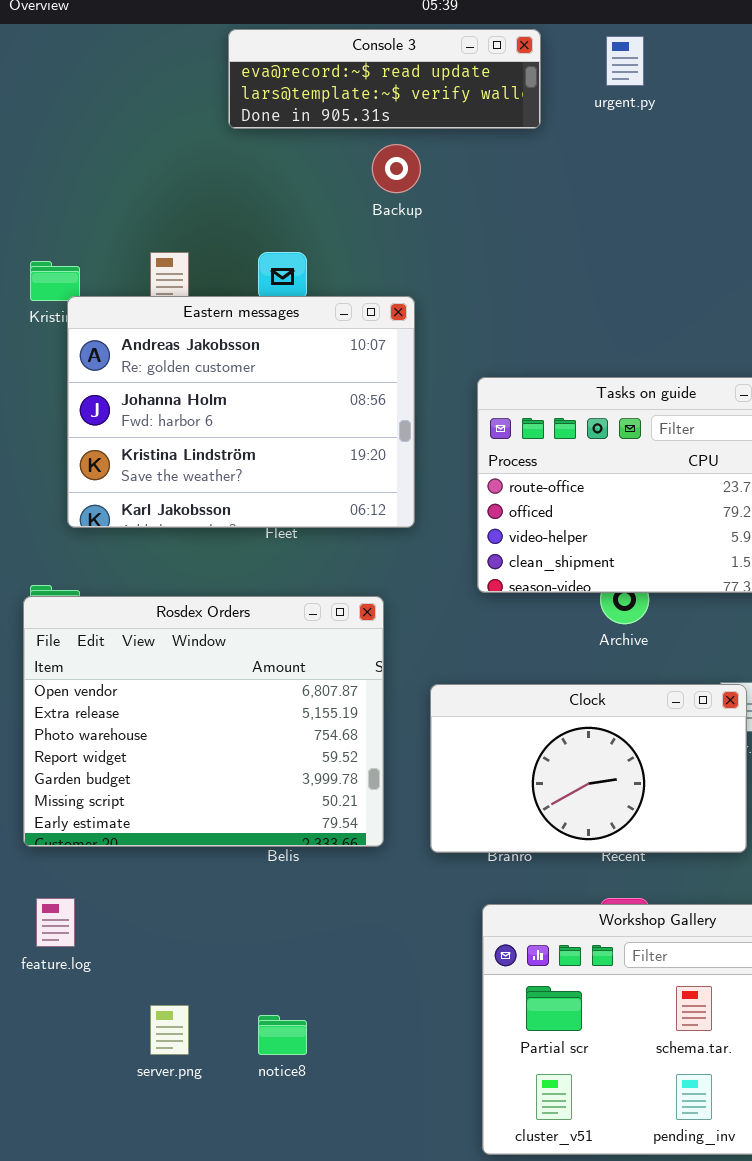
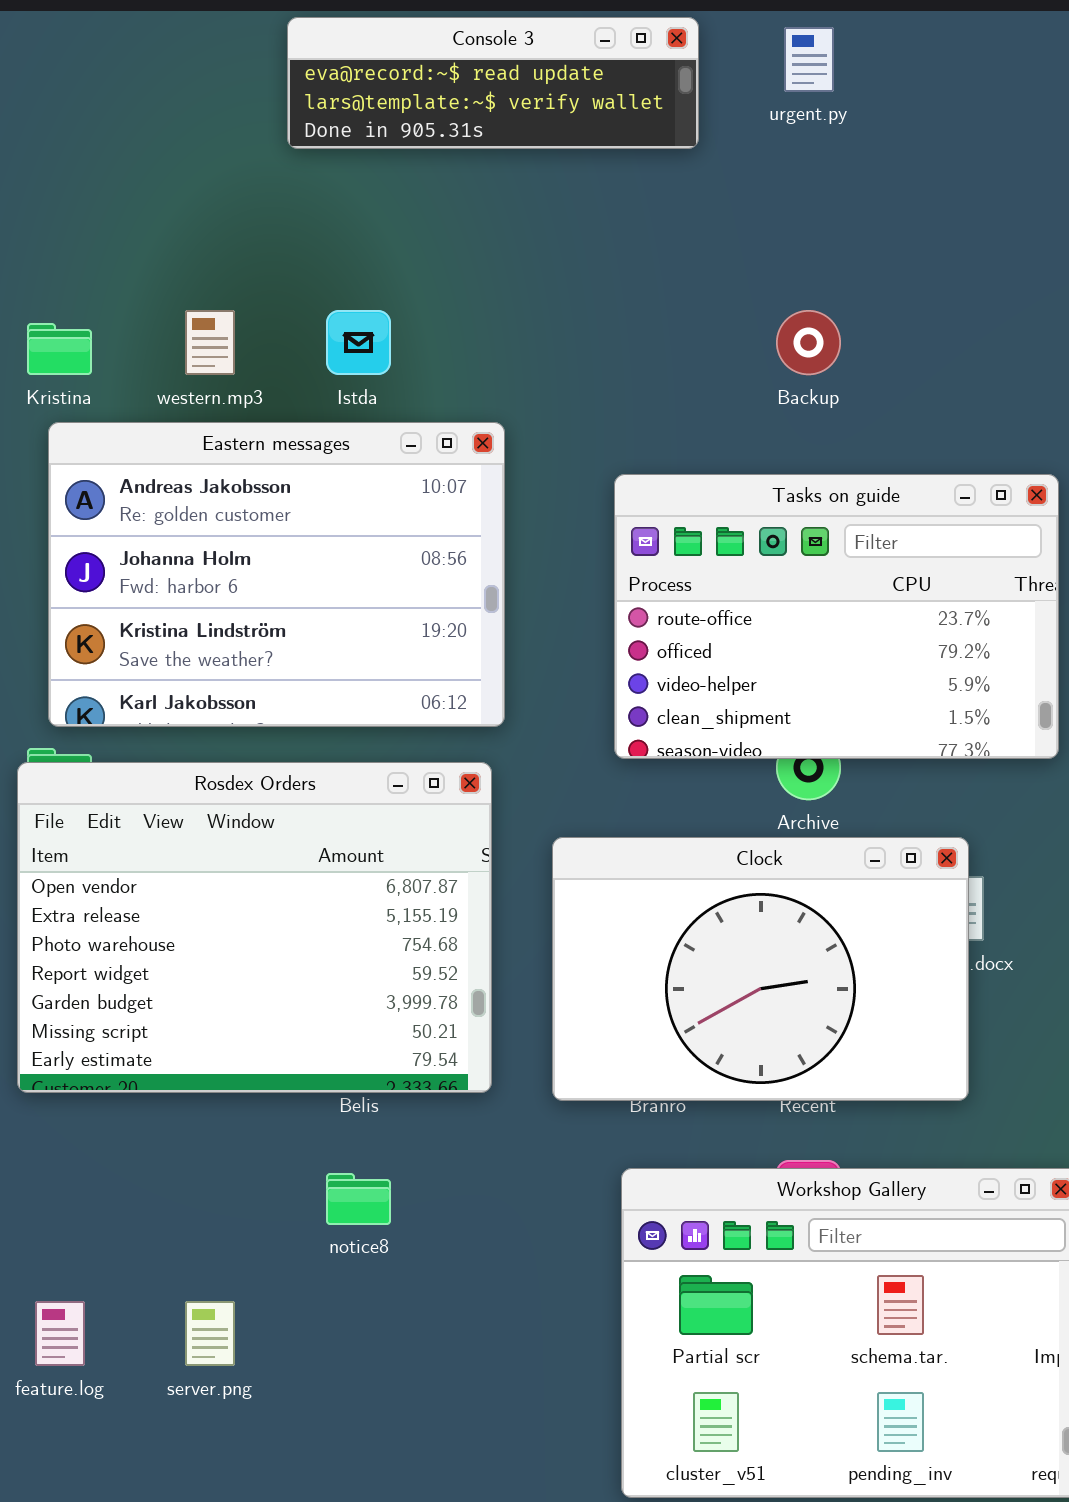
Backup: [372,144,421,193] -> [776,310,841,375], moved
Eastern messages: [67,296,415,528] -> [48,422,505,727], moved
Clock: [430,684,747,853] -> [552,837,969,1101], resized
feature.log: [36,898,75,947] -> [35,1301,85,1366], moved
notice8: [258,1015,307,1055] -> [326,1173,391,1225], moved

